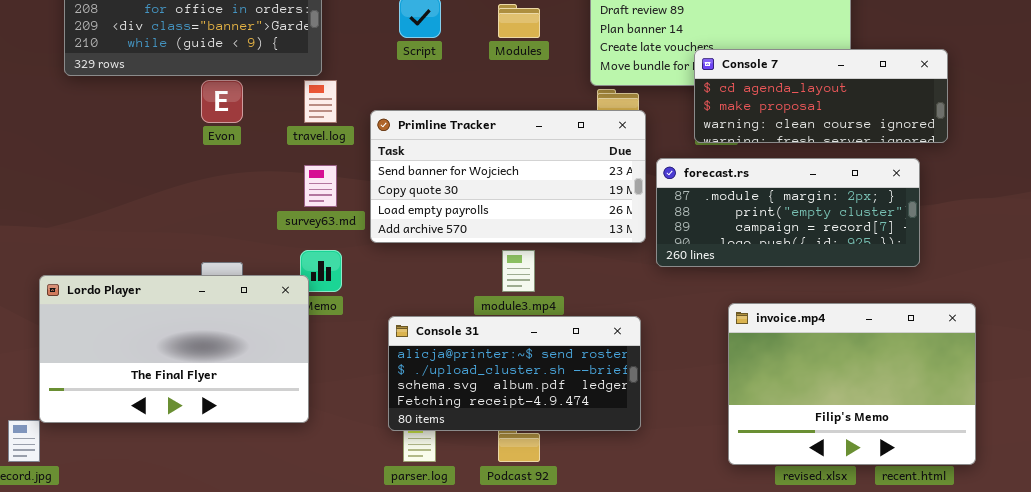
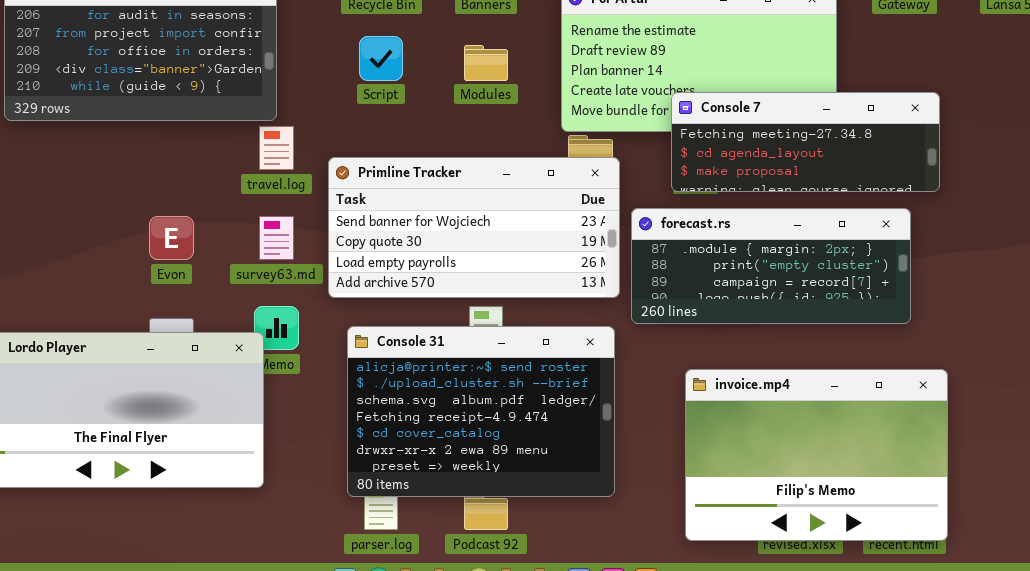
Console 7: [694,49,948,143] -> [671,92,940,192], scrolled up 1 row
Evon: [201,80,243,123] -> [149,216,194,260], moved
invoice.mp4: [728,303,976,465] -> [685,369,948,541], moved
Console 31: [388,316,641,431] -> [347,326,615,497], resized

